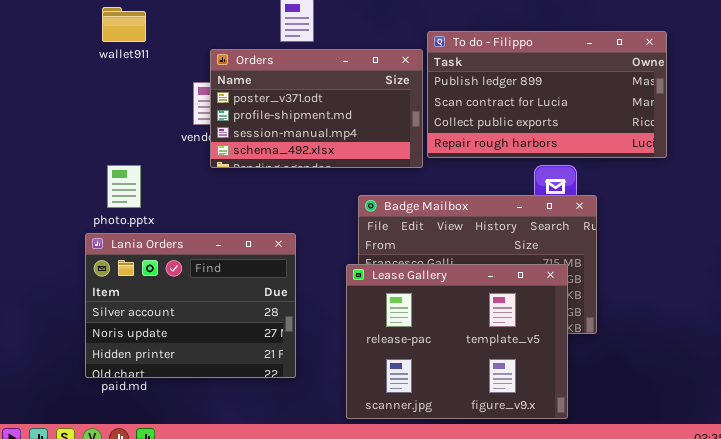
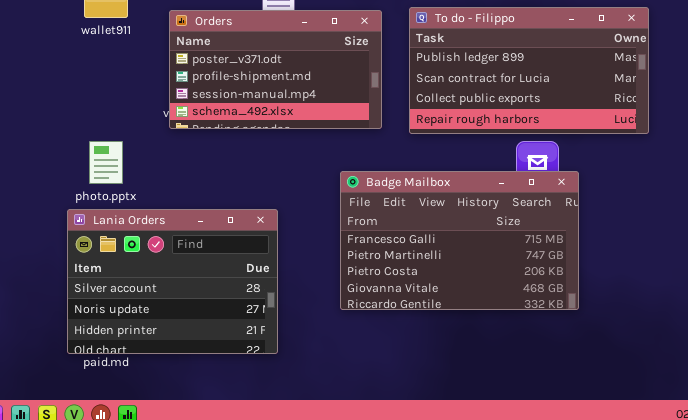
Orders: [210,49,423,168] -> [169,10,382,129], moved
Lease Gallery: [346,264,568,419] -> none, closed

